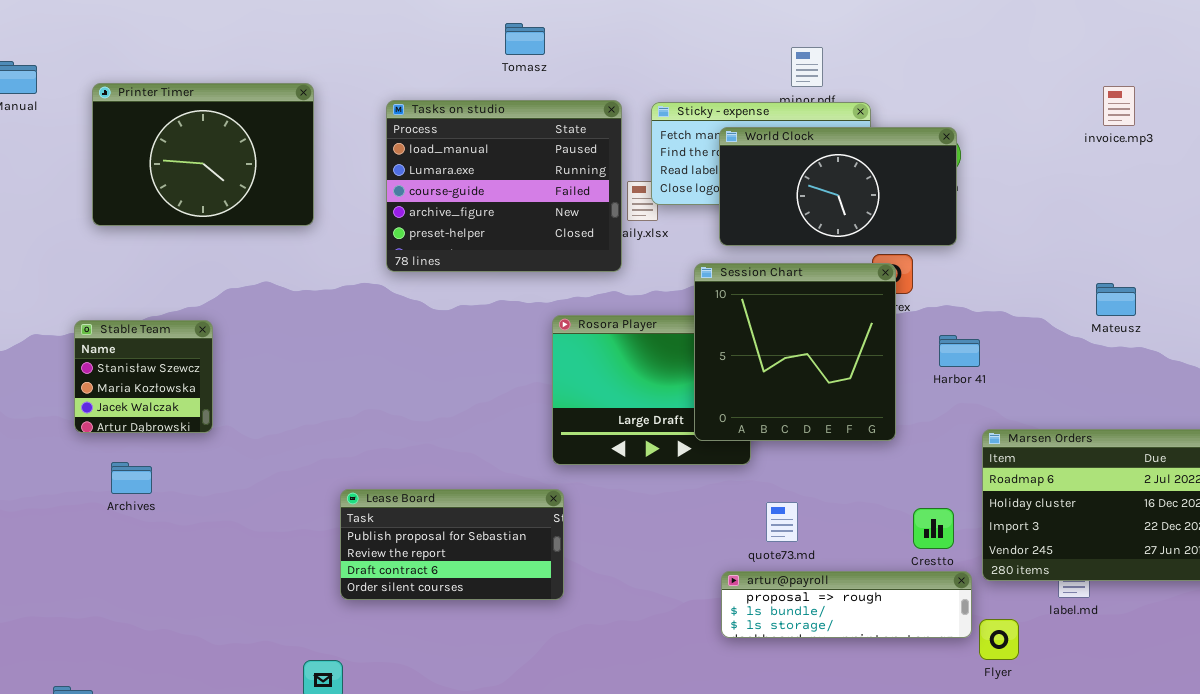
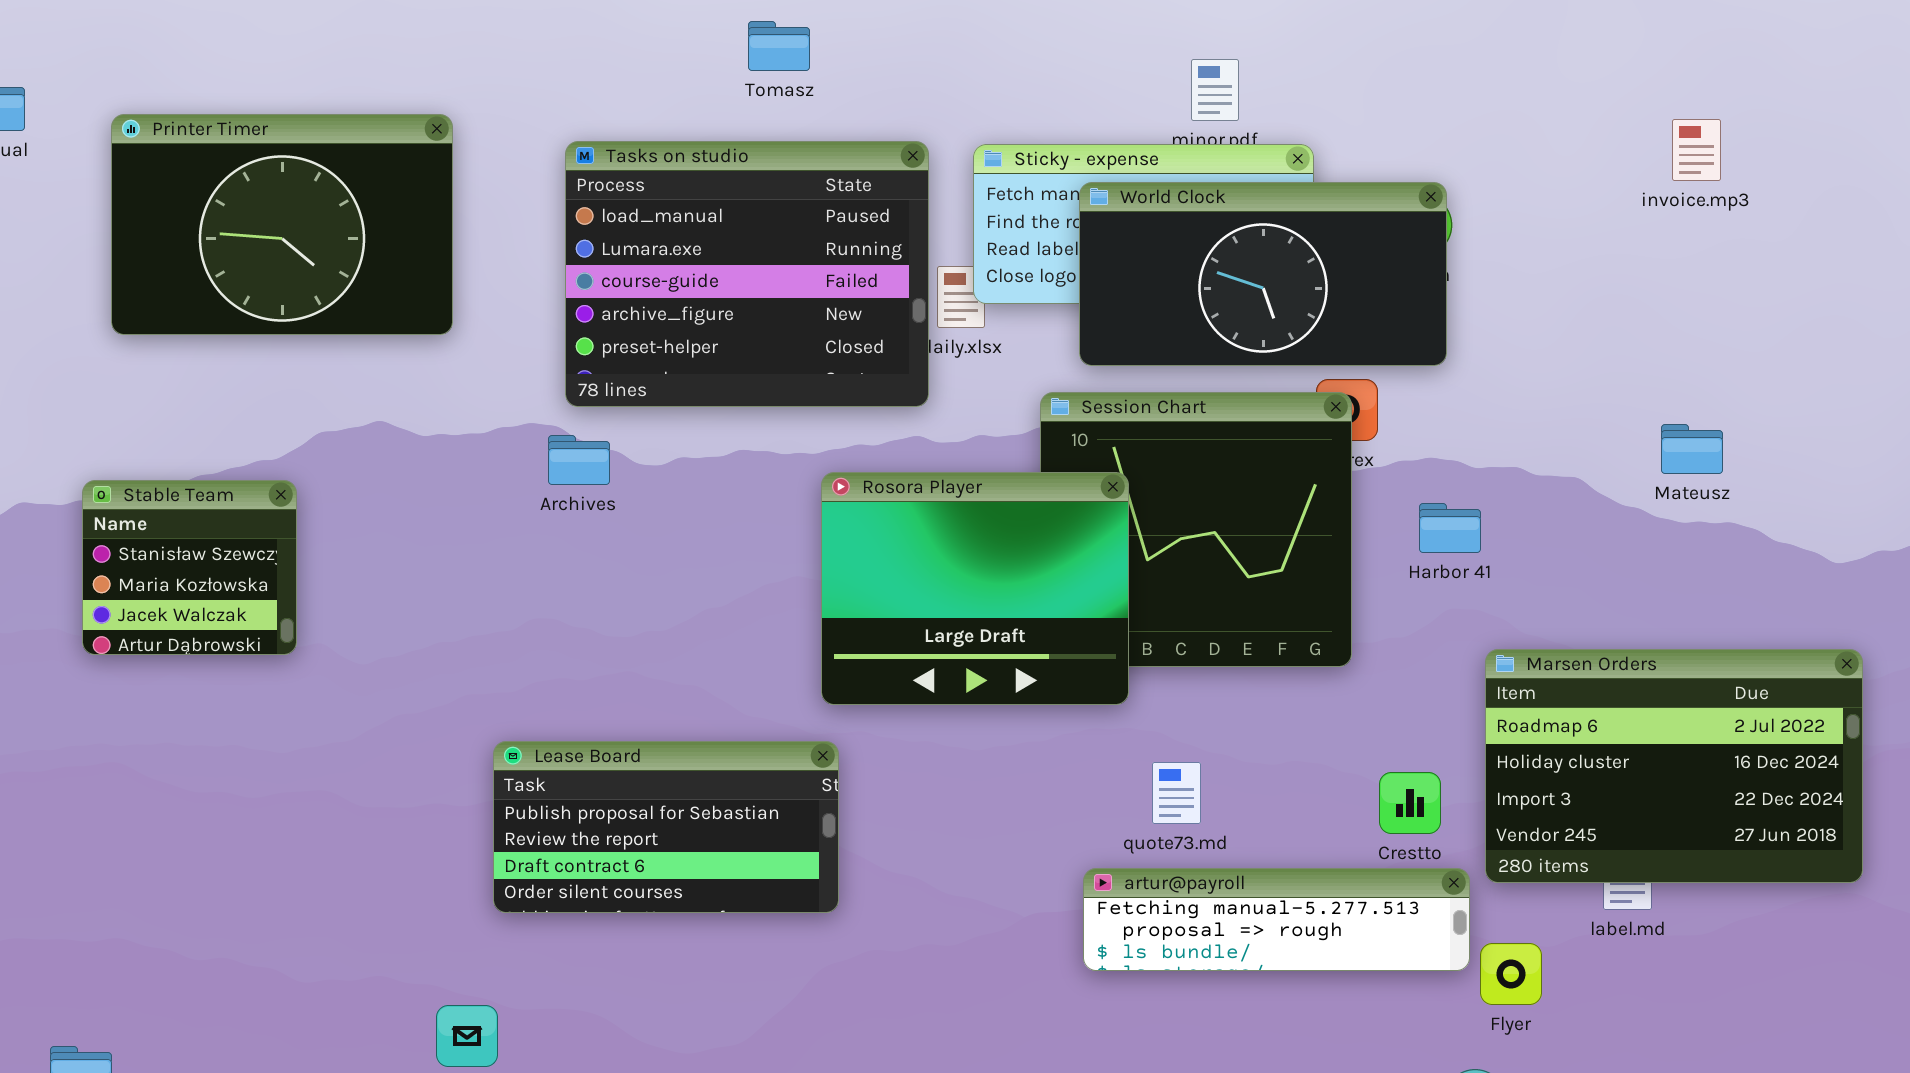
Rosora Player: [552,315,751,465] -> [821,472,1129,705], raised
Archives: [111,462,152,494] -> [548,435,610,485], moved
artur@payroll: [721,571,972,638] -> [1083,868,1470,971], scrolled up 1 row

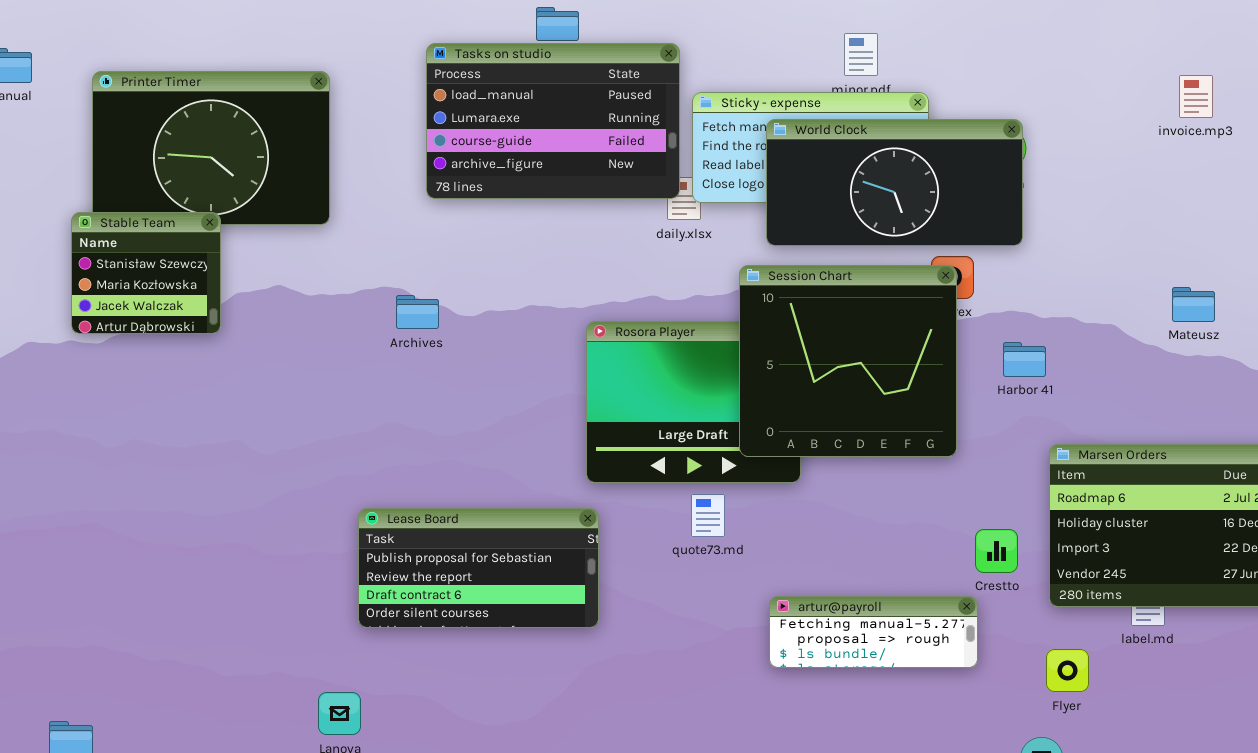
Tasks on studio: [565,141,929,407] -> [426,43,680,199], moved, resized
Session Chart: [1040,392,1352,667] -> [739,265,957,457], raised
Stable Team: [82,480,297,655] -> [71,212,221,334], moved
quote73.md: [1152,762,1201,824] -> [691,494,725,537], moved
artur@payroll: [1083,868,1470,971] -> [769,596,978,668], resized

